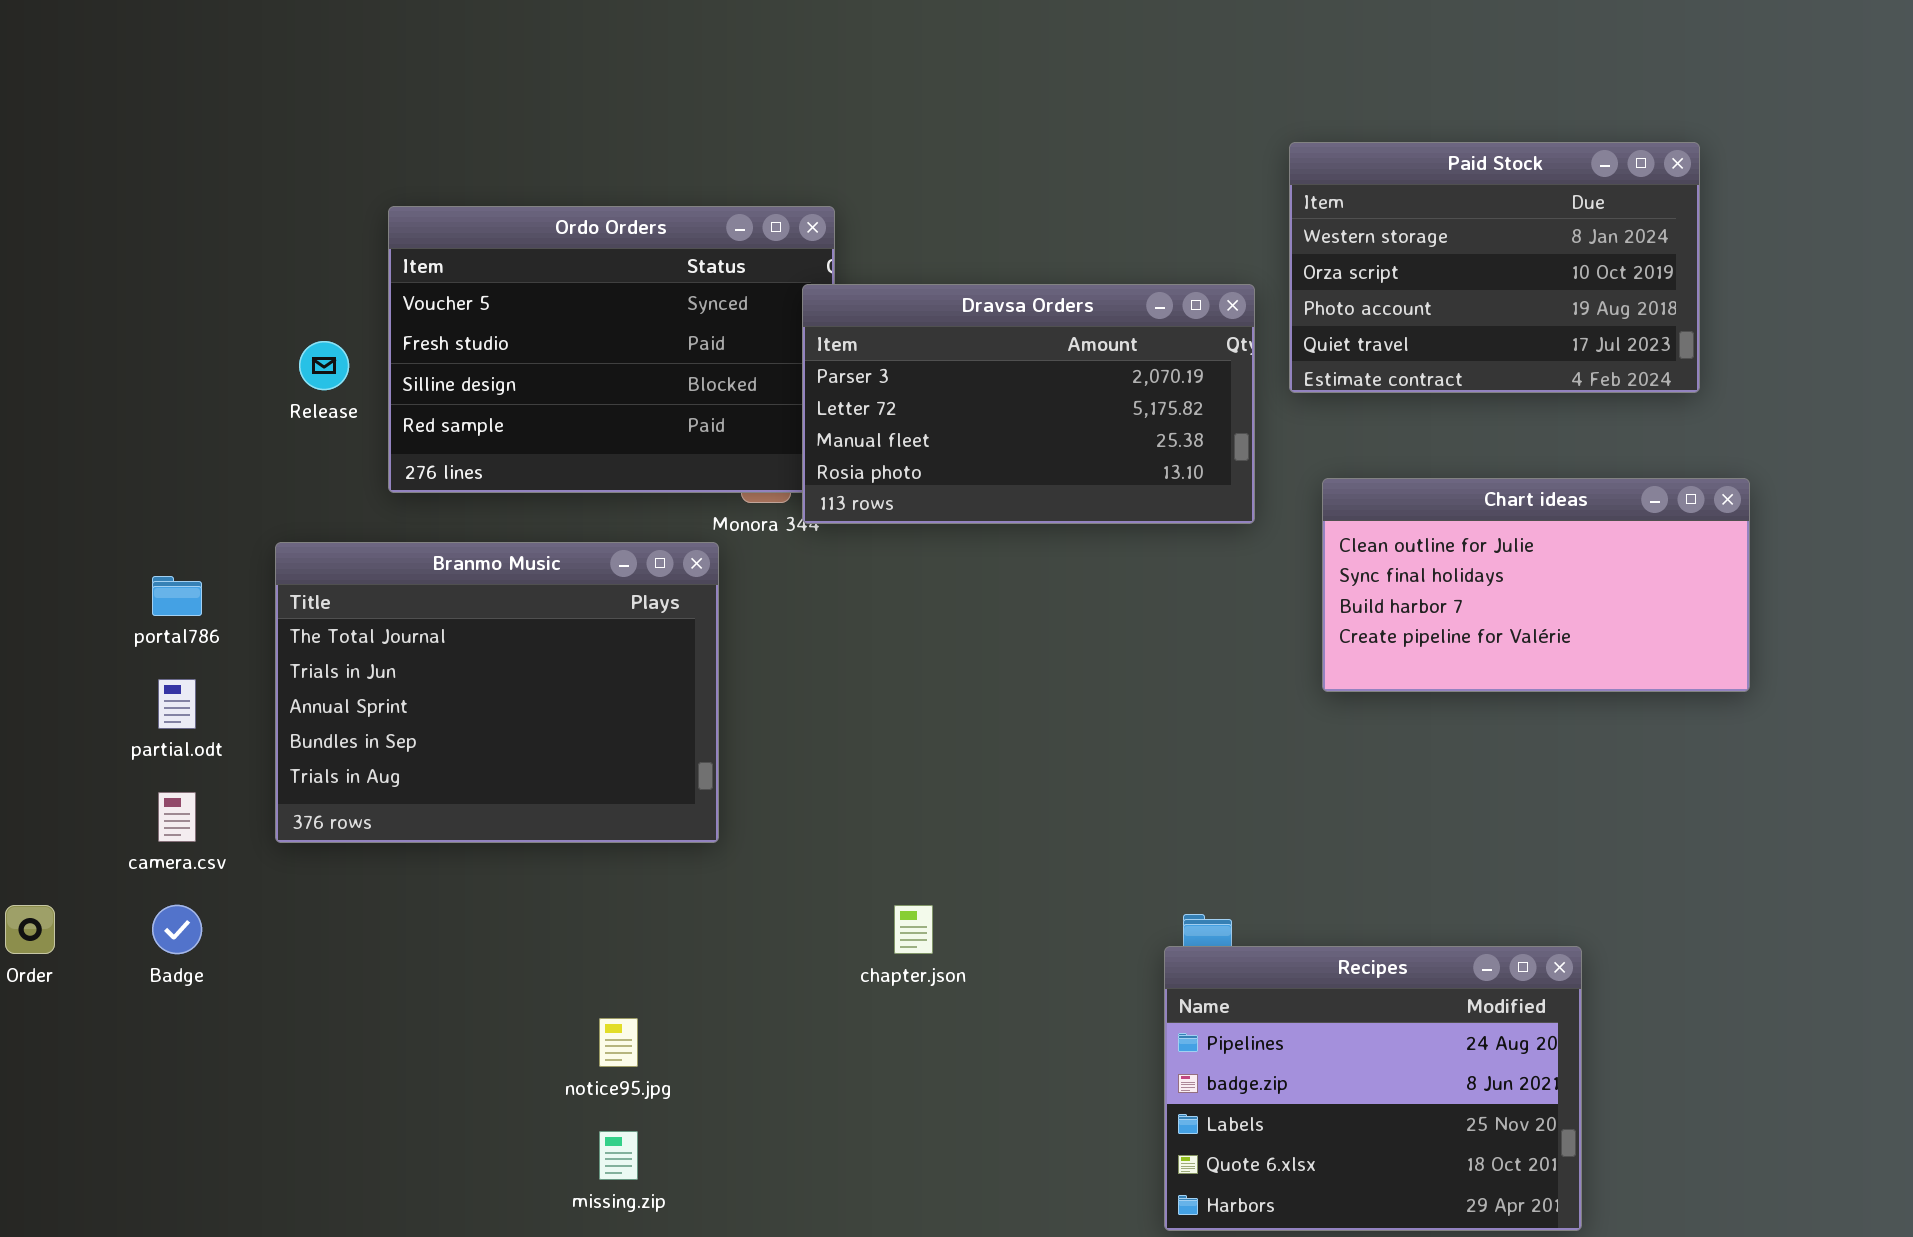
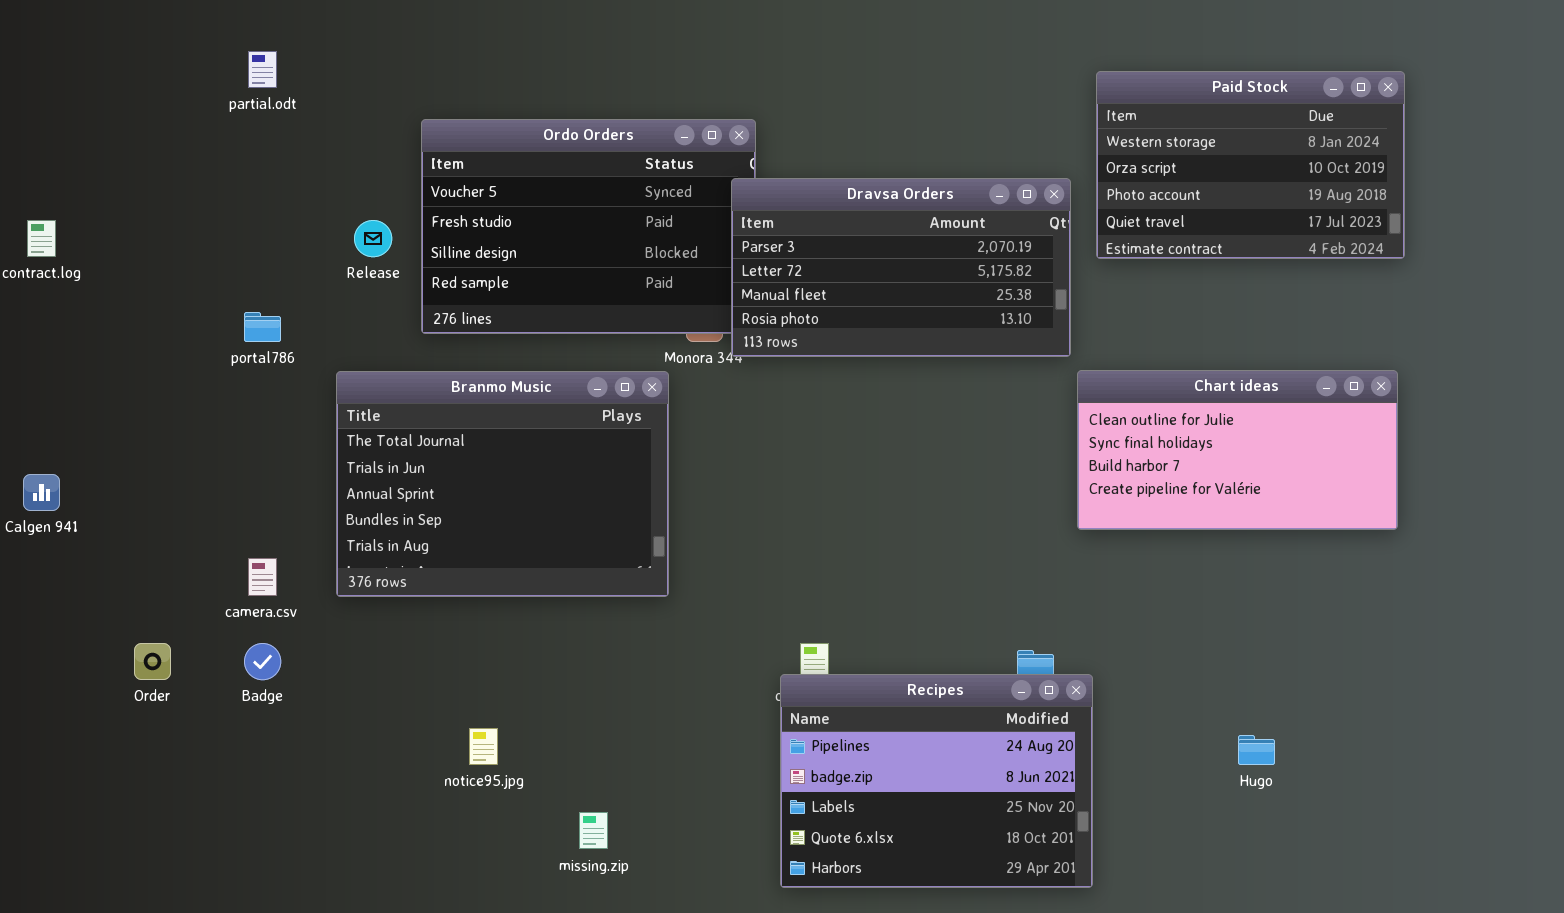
Chart ideas: [1322,478,1750,692] -> [1077,370,1398,530], moved
portal786: [152,576,202,616] -> [244,312,281,342], moved
partial.odt: [158,679,196,729] -> [248,51,277,88], moved
Recipes: [1164,946,1582,1231] -> [780,674,1093,888], moved
notice95.jpg: [599,1018,638,1067] -> [469,728,498,765], moved

